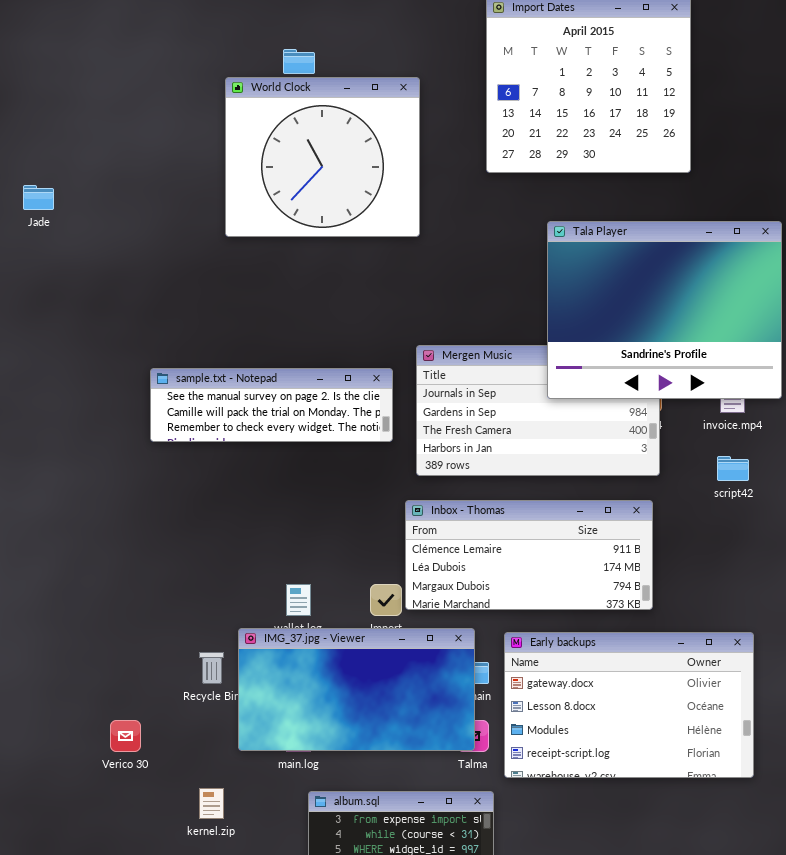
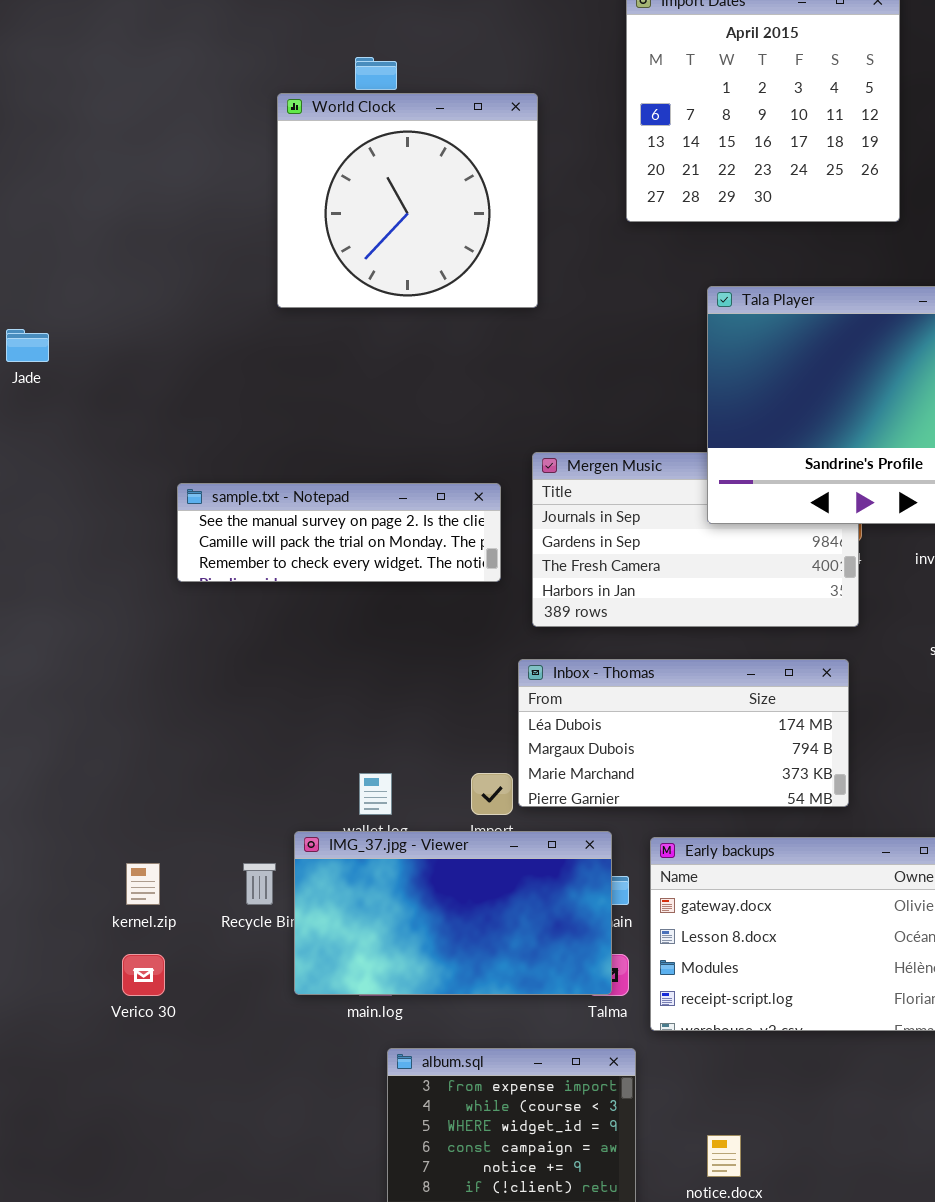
Jade: [23,185,54,210] -> [6,329,49,362], moved
Inbox - Thomas: [405,500,653,610] -> [518,659,849,807], scrolled down 1 row
kernel.zip: [199,788,224,819] -> [126,863,160,905], moved

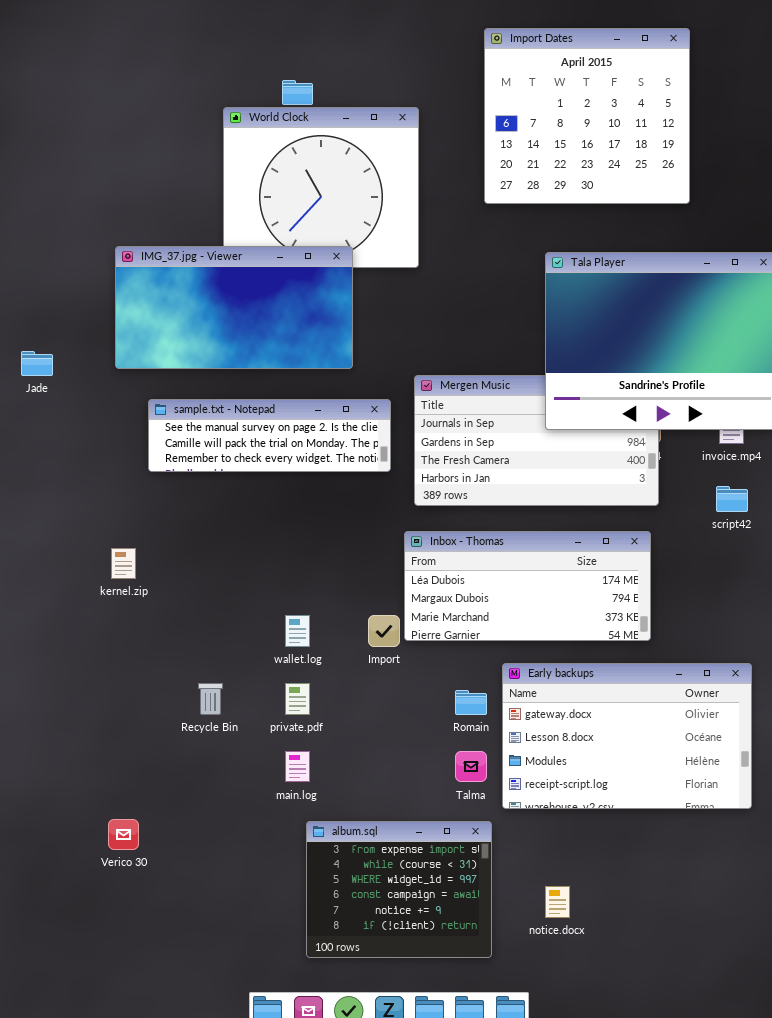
Jade: [6,329,49,362] -> [21,351,53,376], moved
IMG_37.jpg - Viewer: [294,831,612,995] -> [115,246,353,369], moved
kernel.zip: [126,863,160,905] -> [111,548,136,579], moved
Verico 30: [122,954,165,996] -> [108,819,139,850], moved

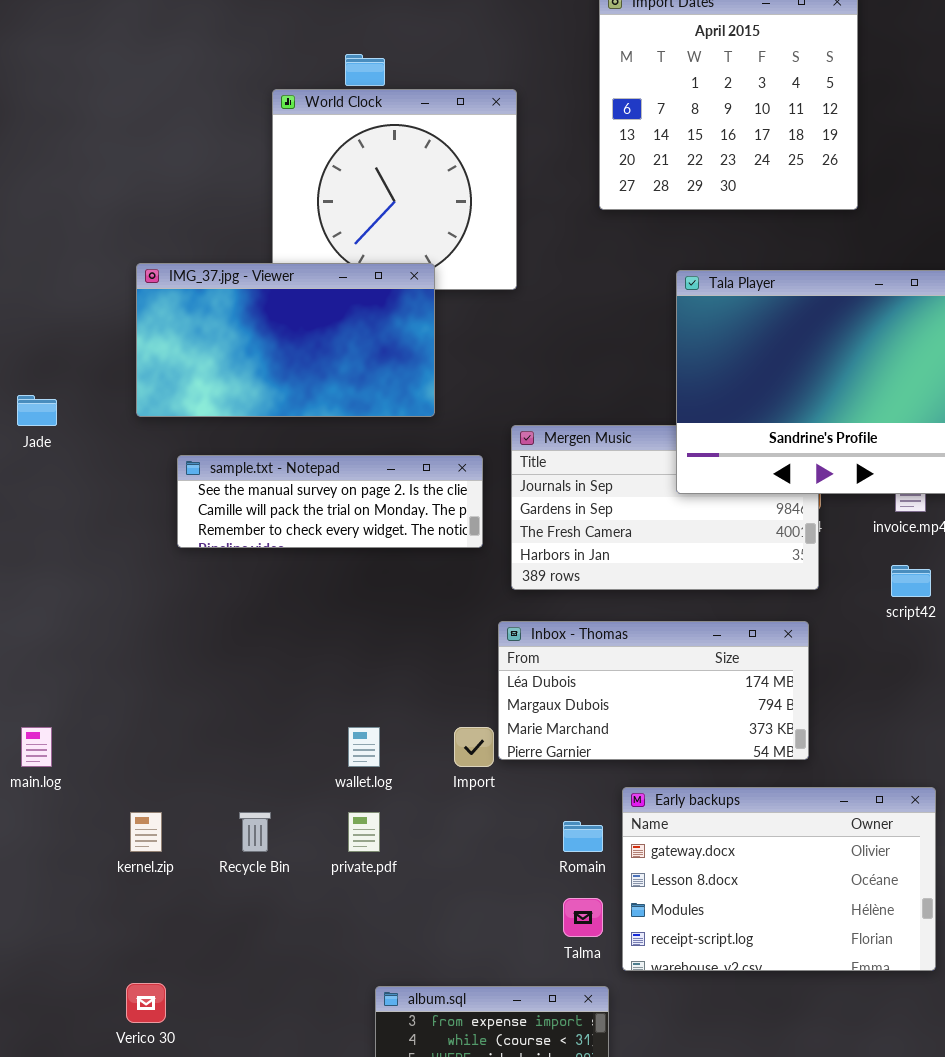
kernel.zip: [111,548,136,579] -> [130,812,162,852], moved
main.log: [285,751,310,782] -> [21,727,52,767], moved

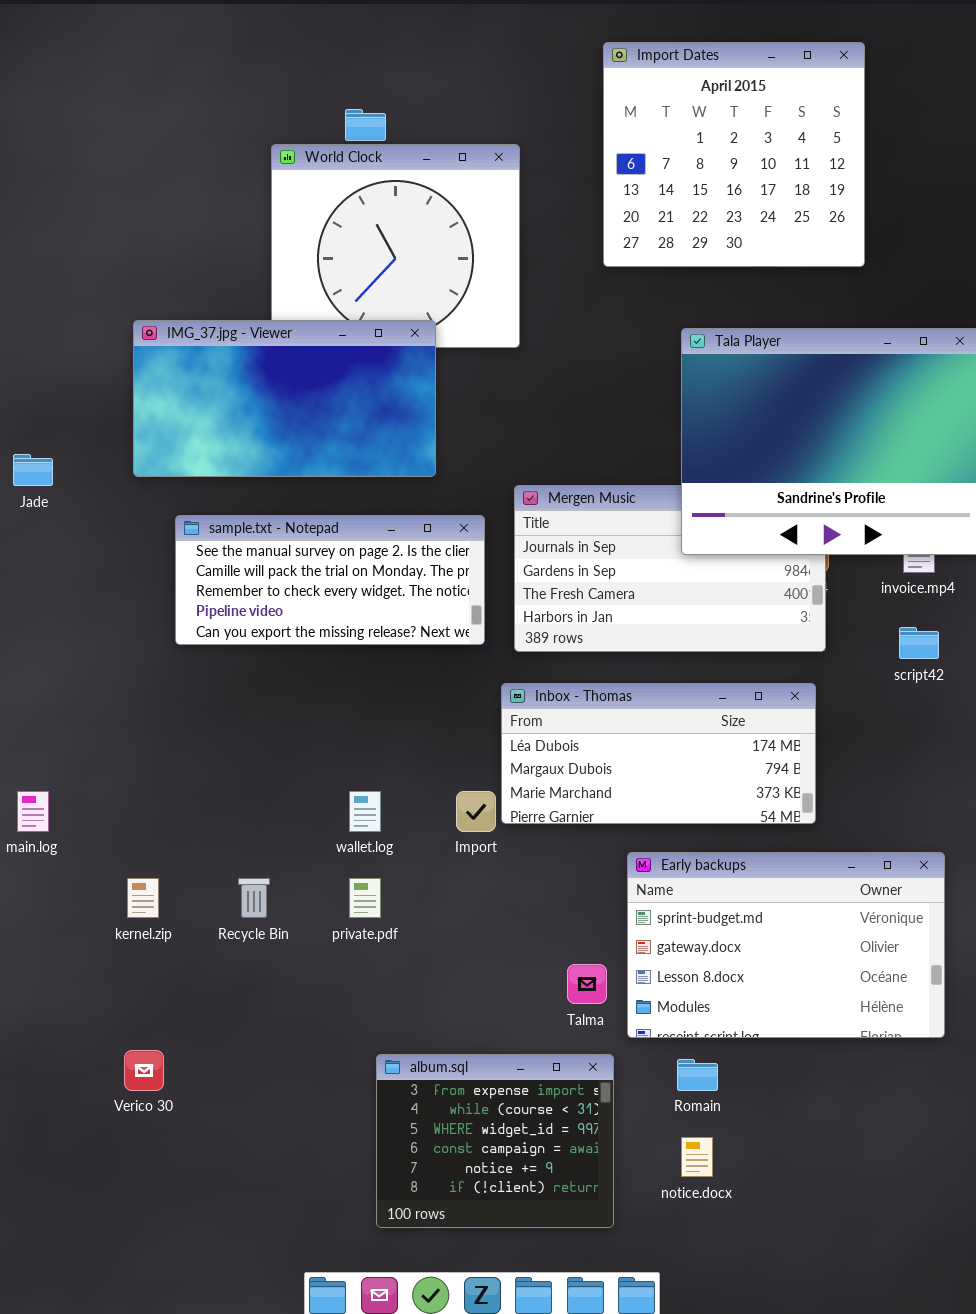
sample.txt - Notepad: [177,455,483,548] -> [175,515,485,645], resized
Early backups: [622,787,936,971] -> [627,852,945,1038], scrolled up 1 row
Romain: [563,821,603,852] -> [677,1059,718,1091], moved

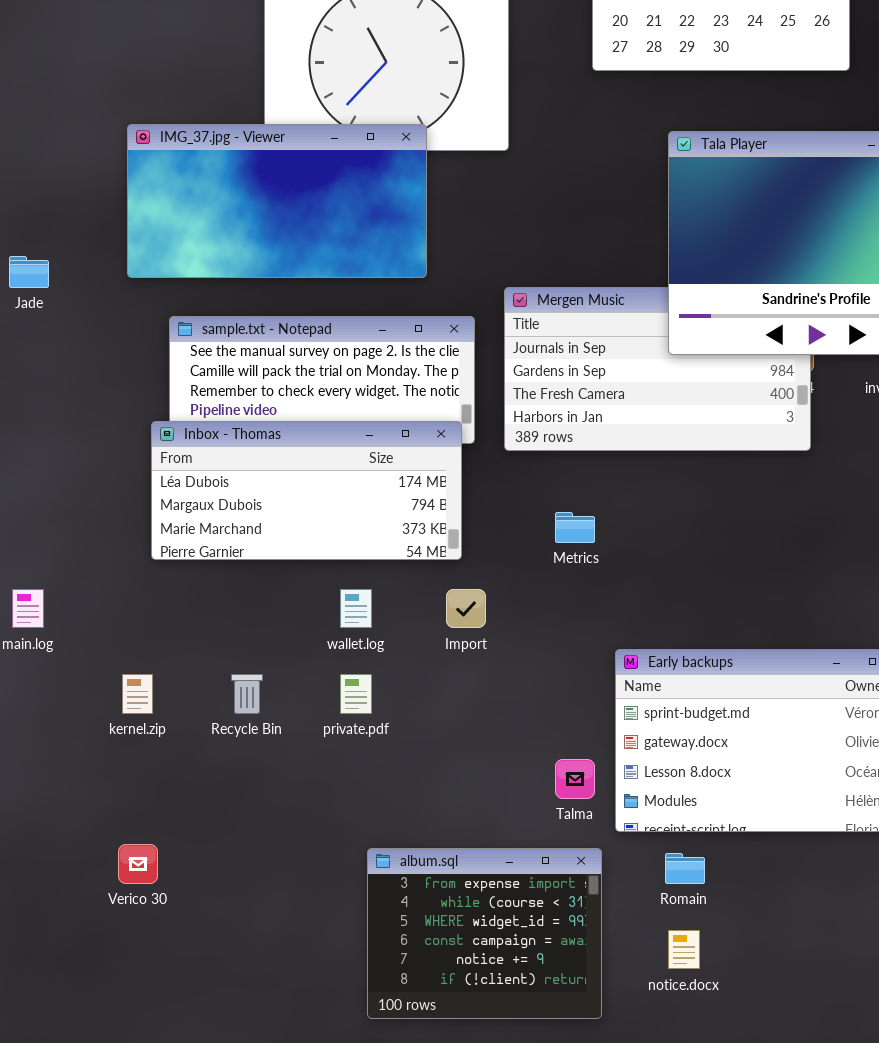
Inbox - Thomas: [501,683,816,824] -> [151,421,462,560], moved

